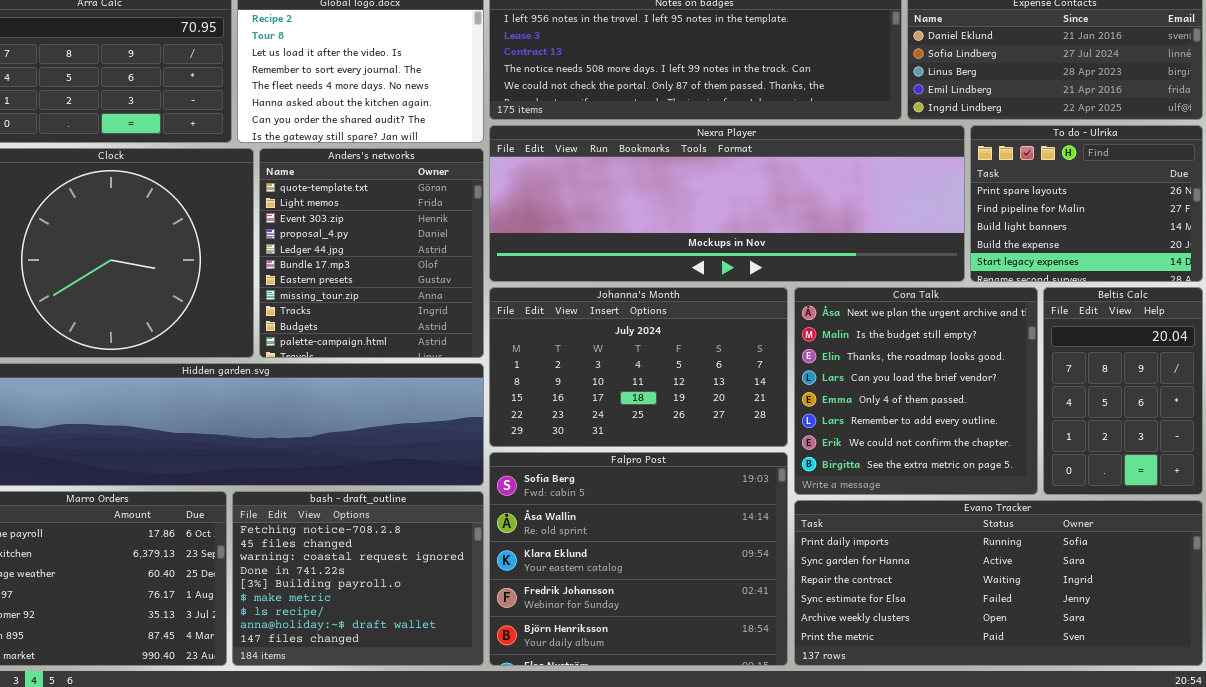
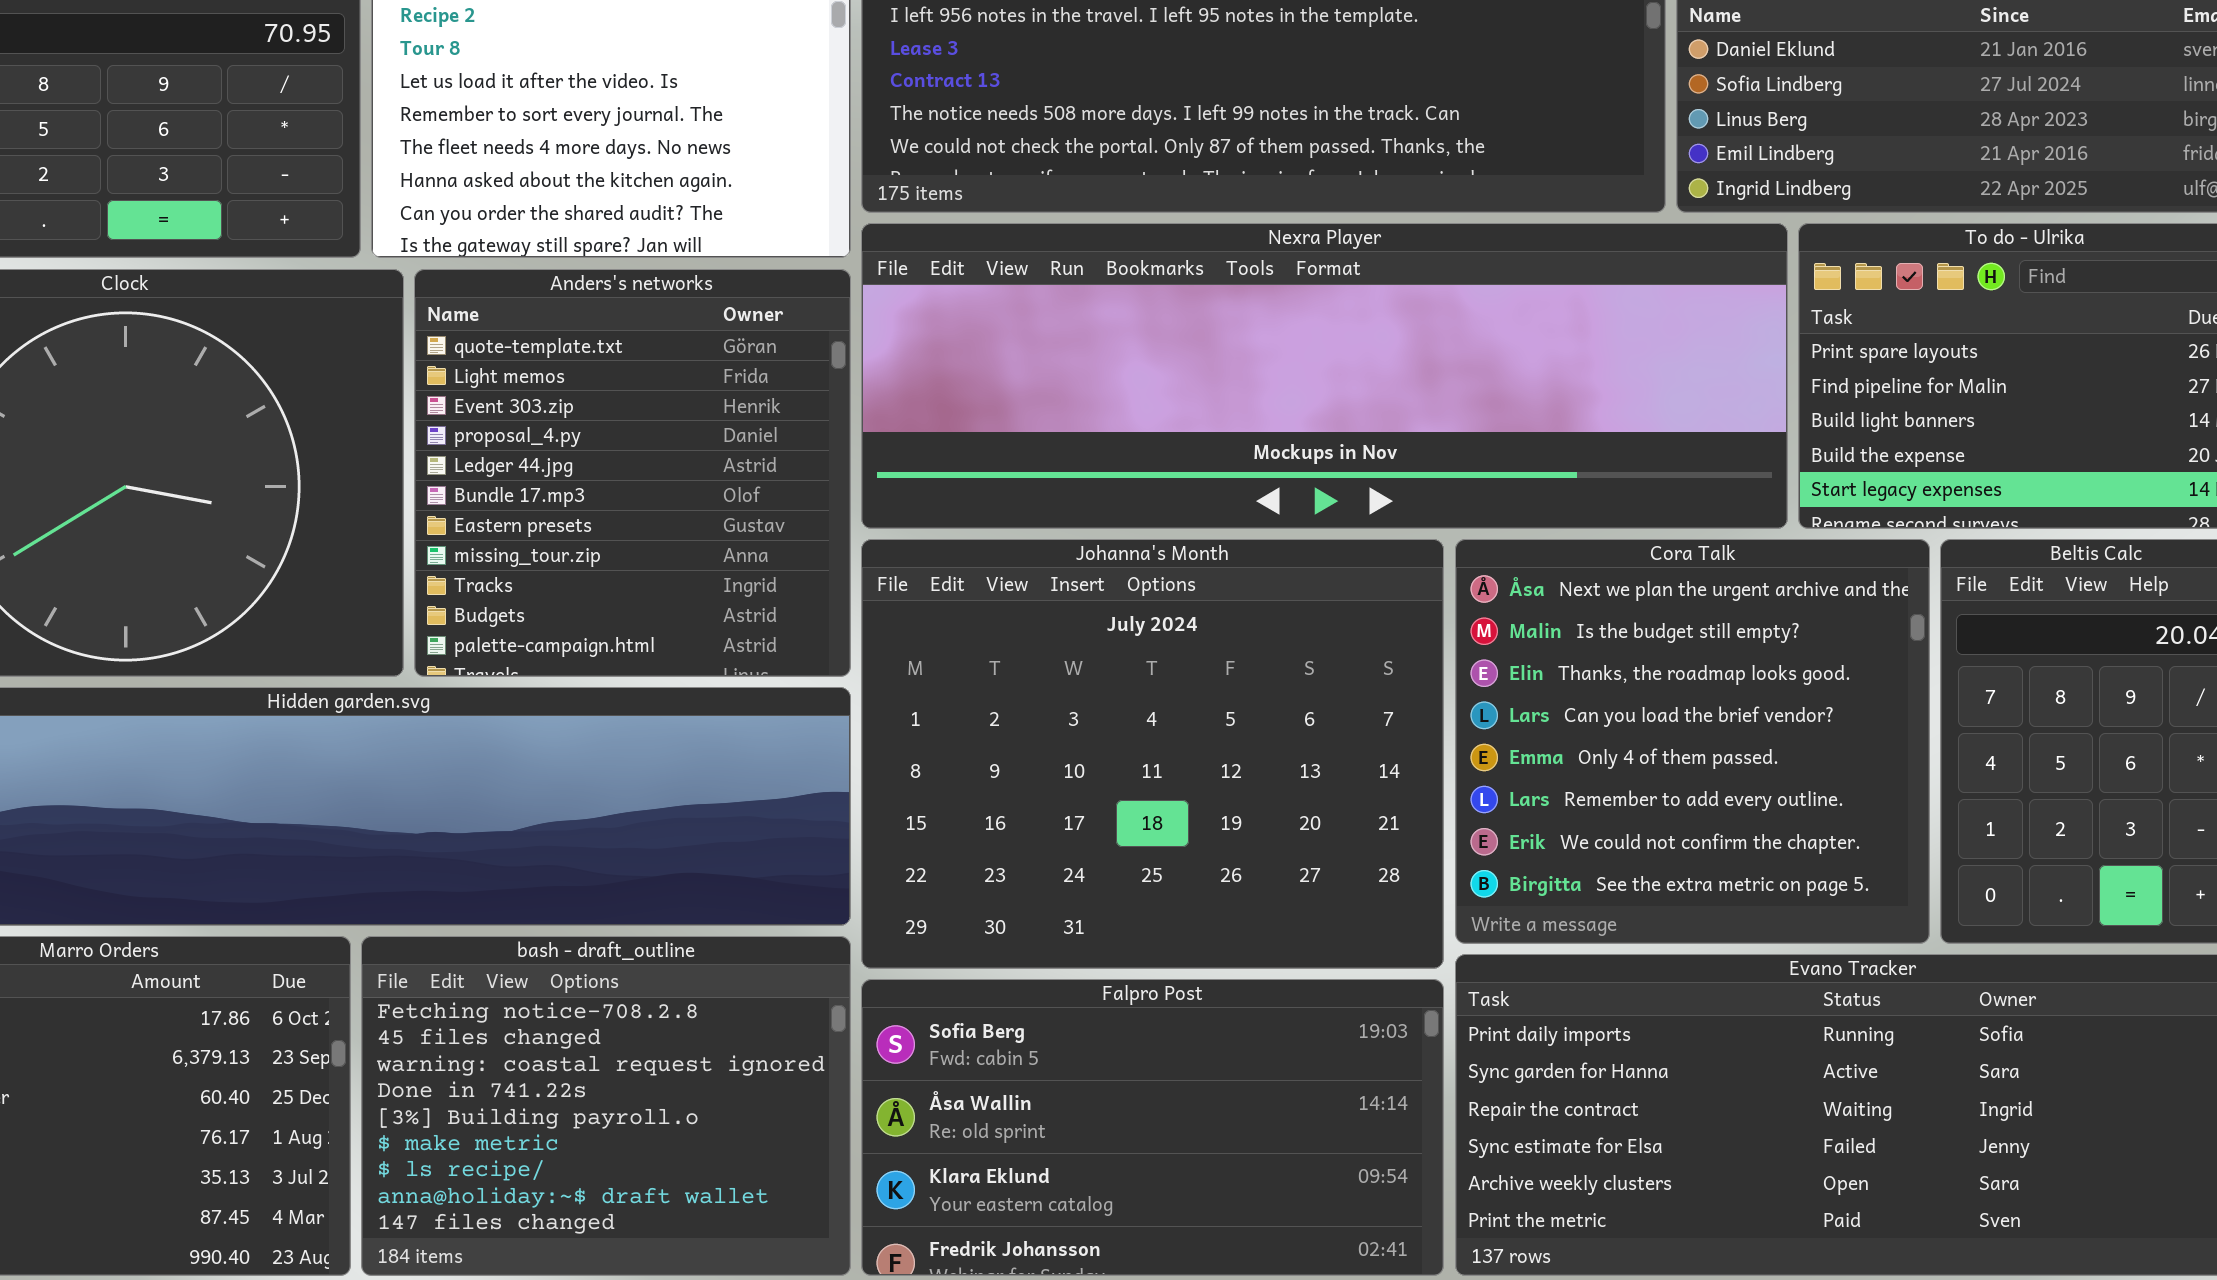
Johanna's Month: [489,287,788,447] -> [861,539,1444,969], resized
Falpro Post: [489,452,788,666] -> [861,979,1444,1276], resized

